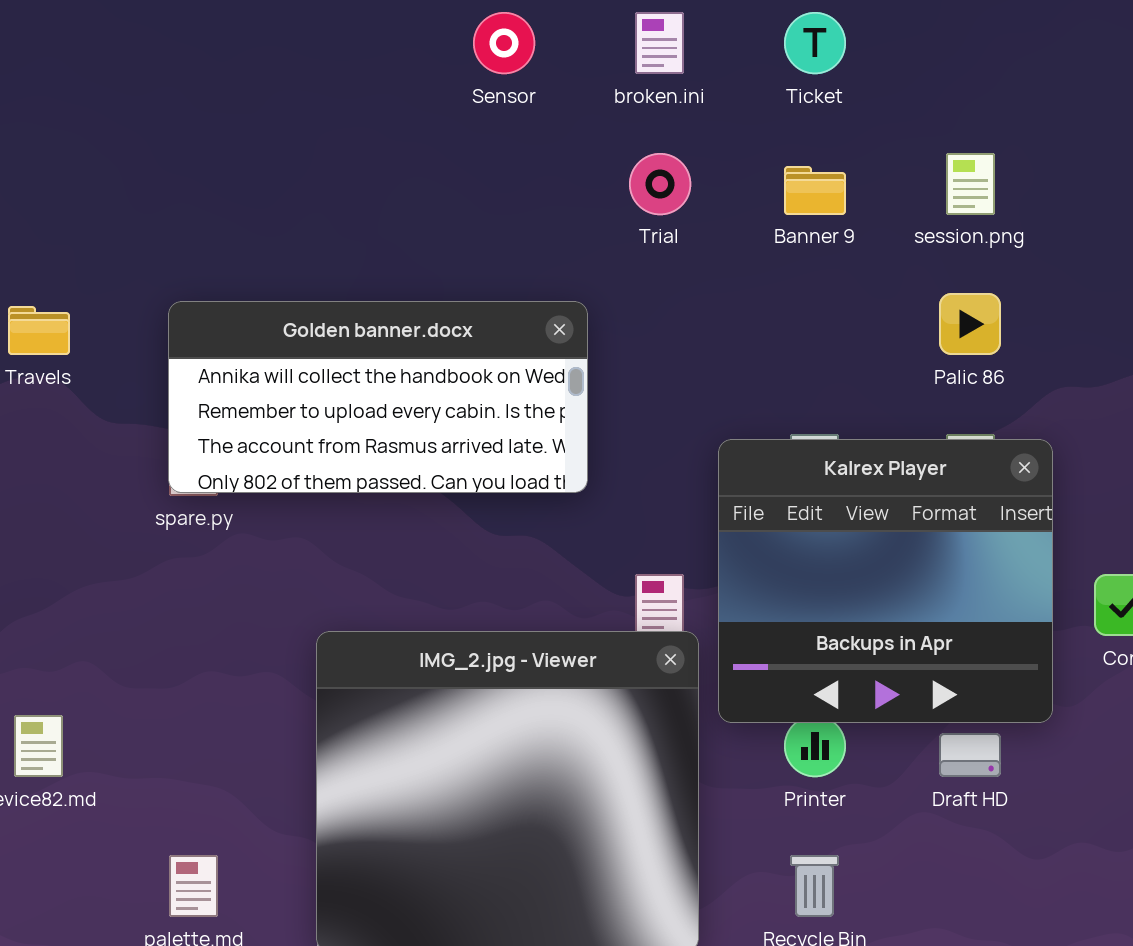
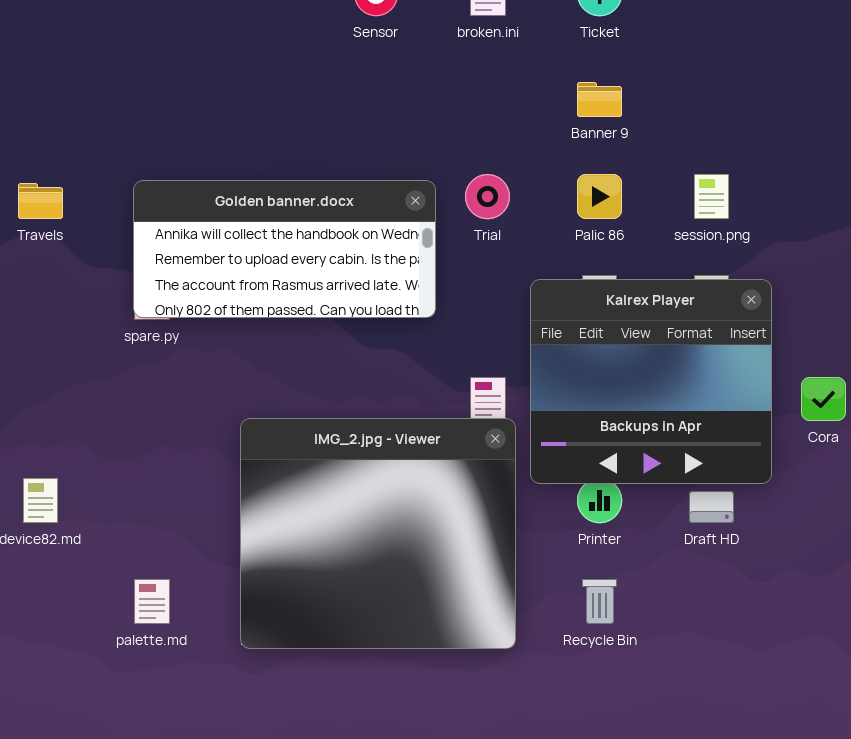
Trial: [629,153,691,215] -> [465,174,510,219], moved
session.png: [946,153,995,215] -> [694,174,729,219], moved
Palic 86: [939,293,1001,355] -> [577,174,622,219], moved

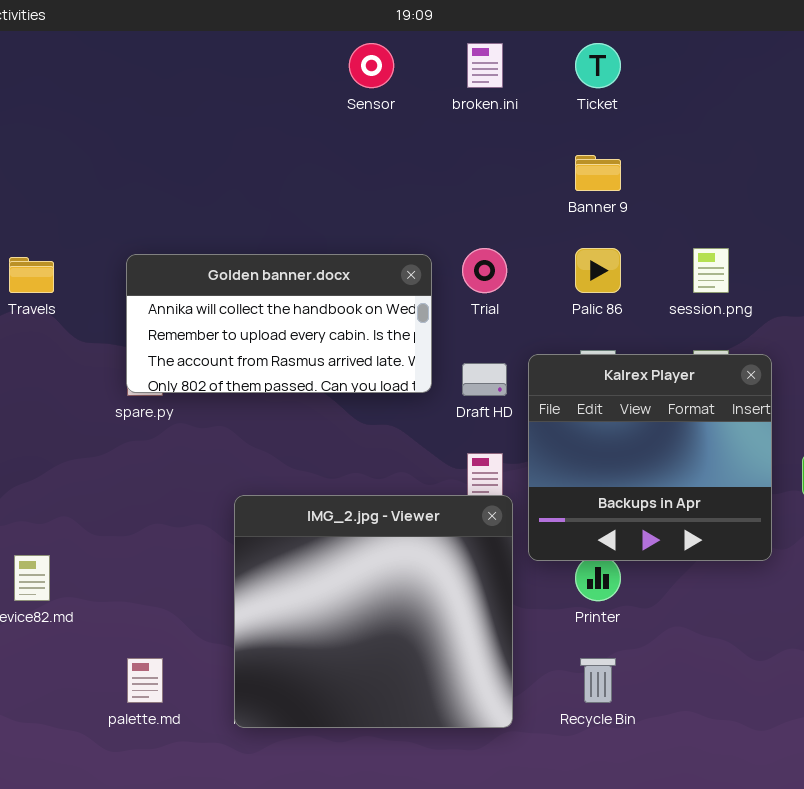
Draft HD: [689,491,734,523] -> [462,363,507,396], moved

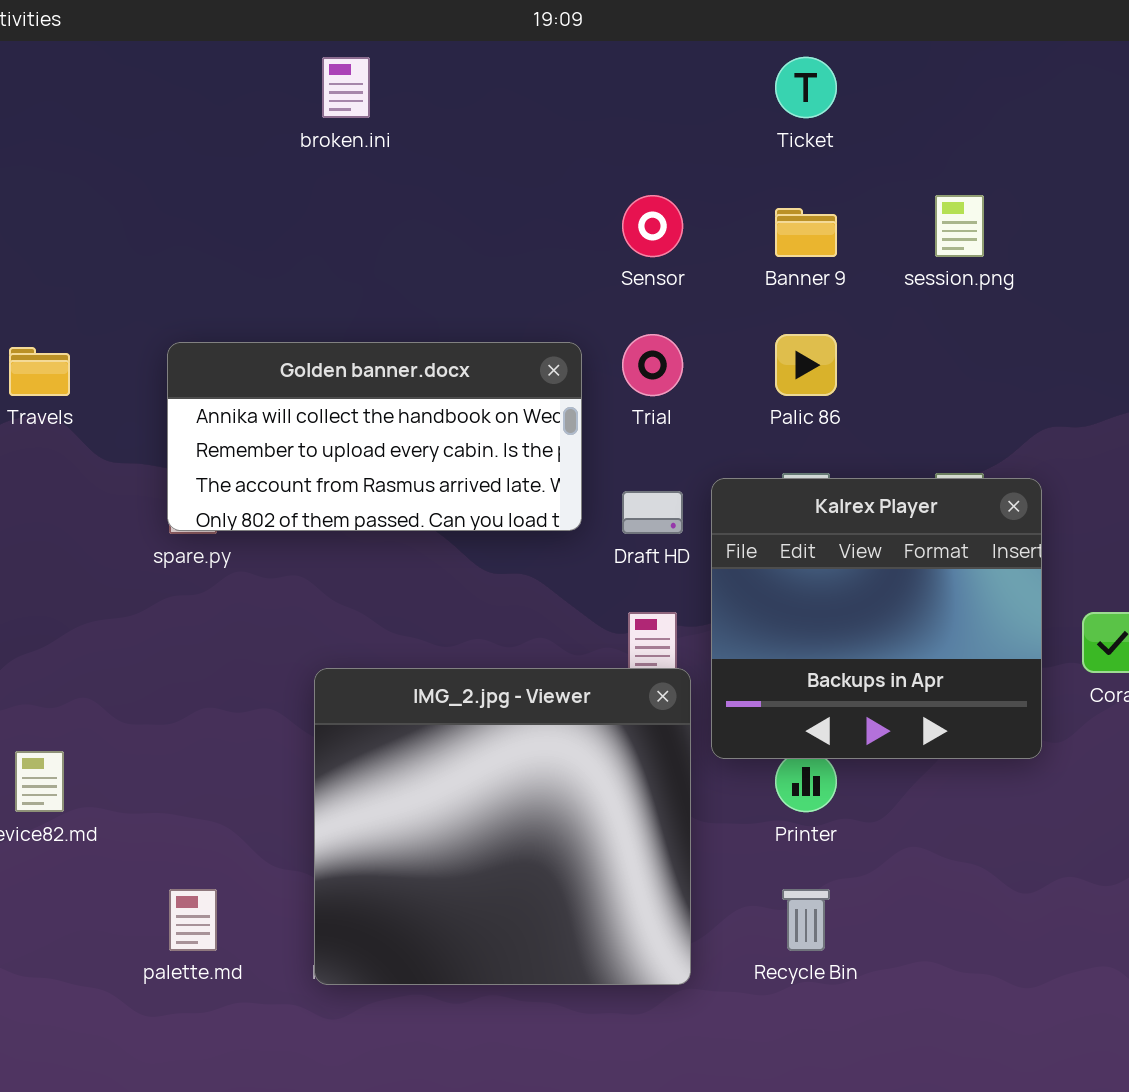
Sensor: [349,43,394,88] -> [622,195,683,257], moved
broken.ini: [467,43,503,88] -> [322,57,370,118], moved
session.png: [693,248,729,293] -> [935,195,984,257], moved

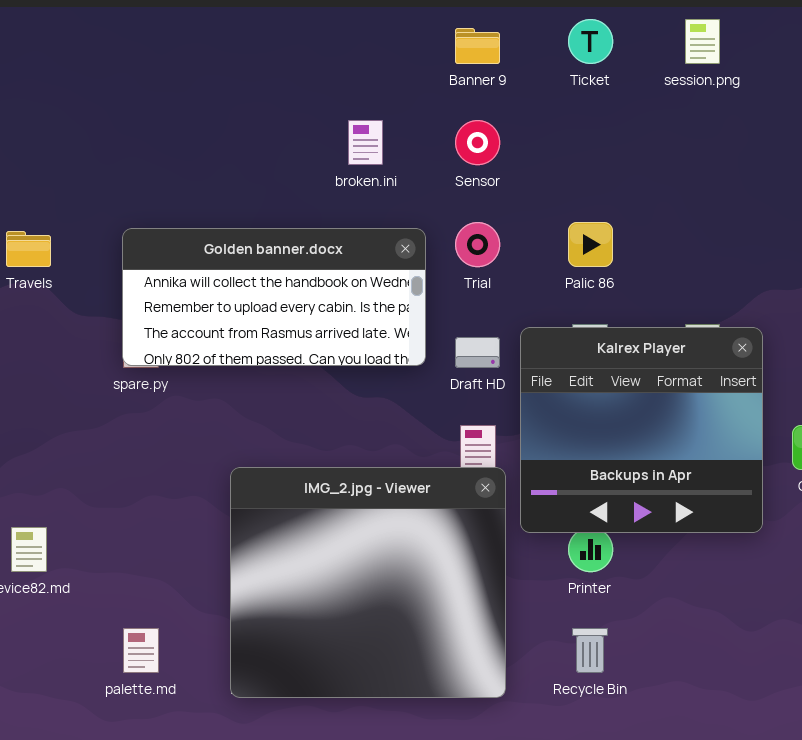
broken.ini: [322,57,370,118] -> [348,120,383,165], moved
session.png: [935,195,984,257] -> [685,19,720,64], moved
Banner 9: [775,208,837,257] -> [455,28,500,64], moved

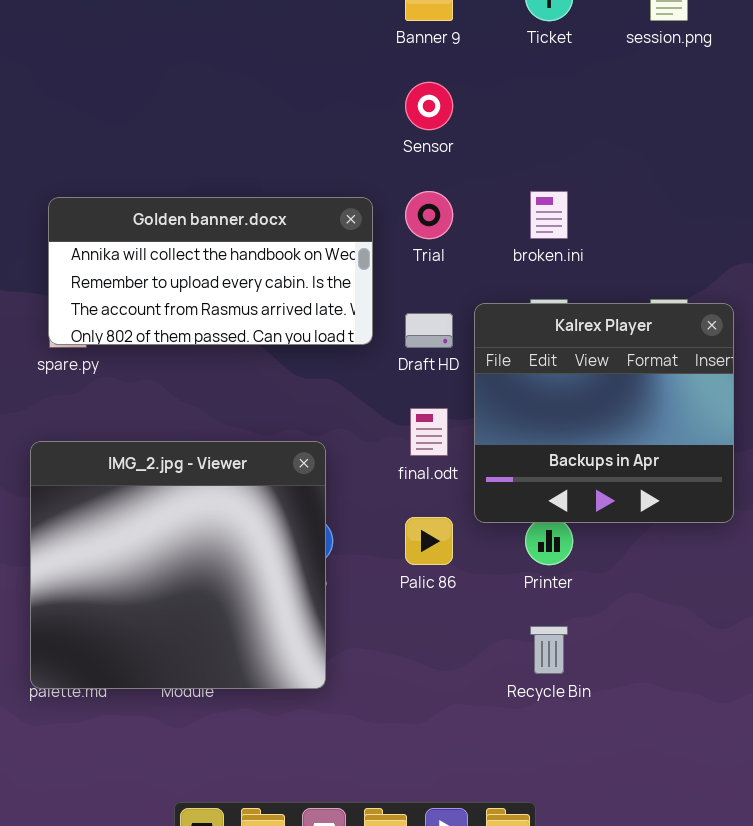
broken.ini: [348,120,383,165] -> [530,191,568,239], moved
Palic 86: [568,222,613,267] -> [405,517,453,565], moved
IMG_2.jpg - Viewer: [230,467,506,698] -> [30,441,326,689], moved

